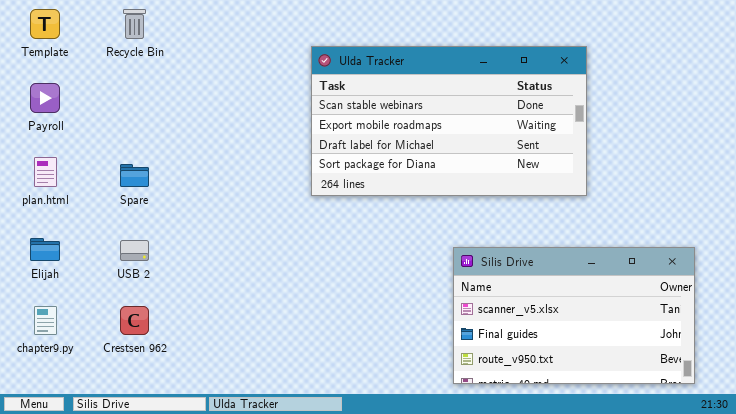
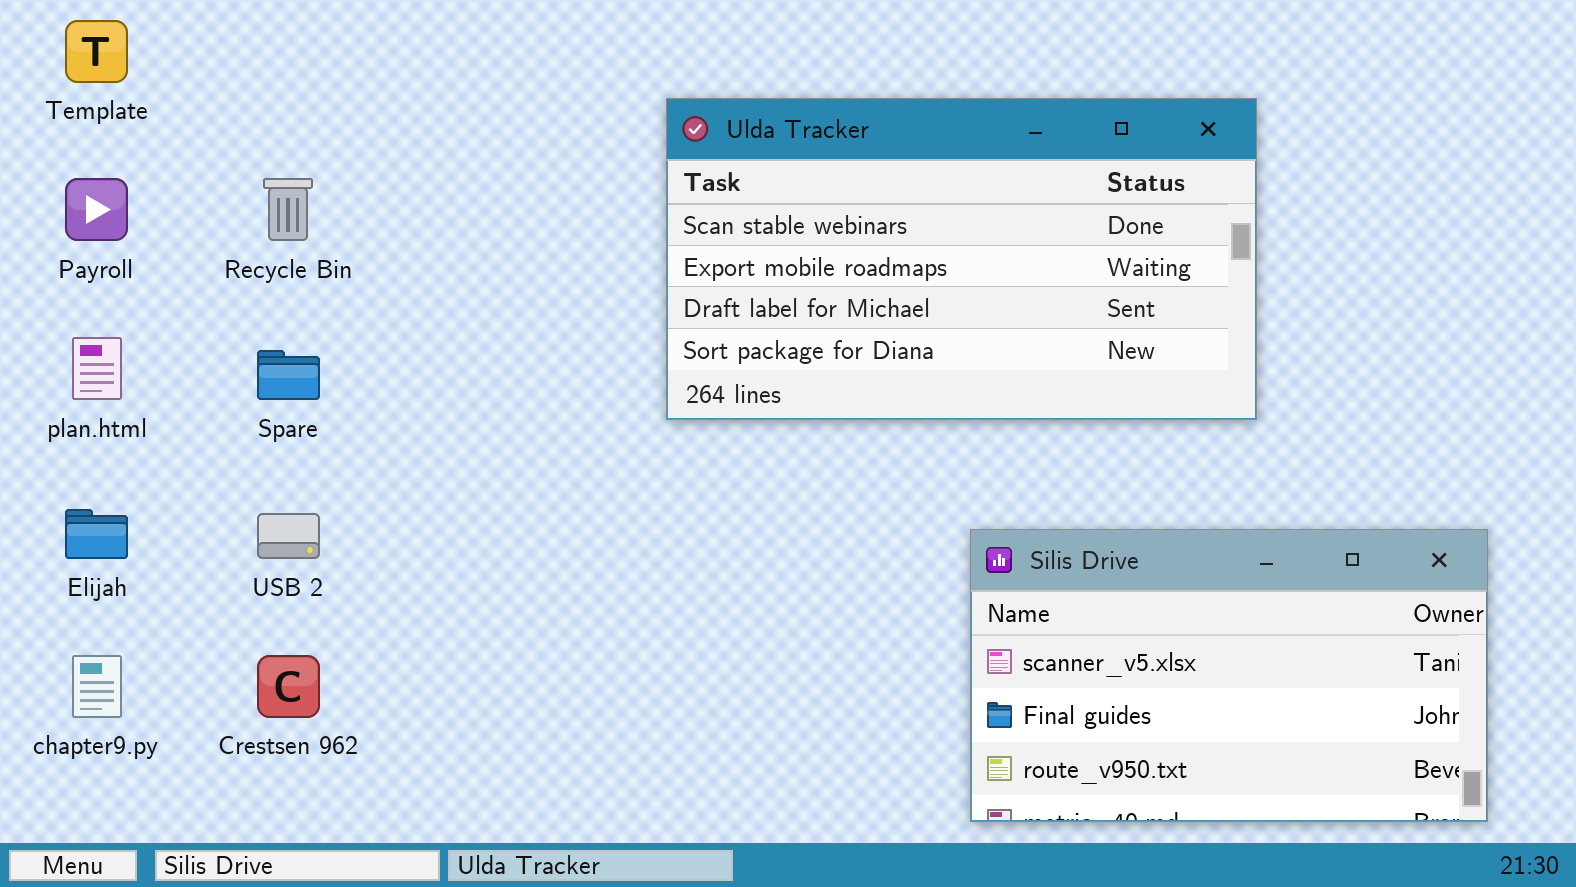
Recycle Bin: [123,9,146,39] -> [263,178,313,241], moved

